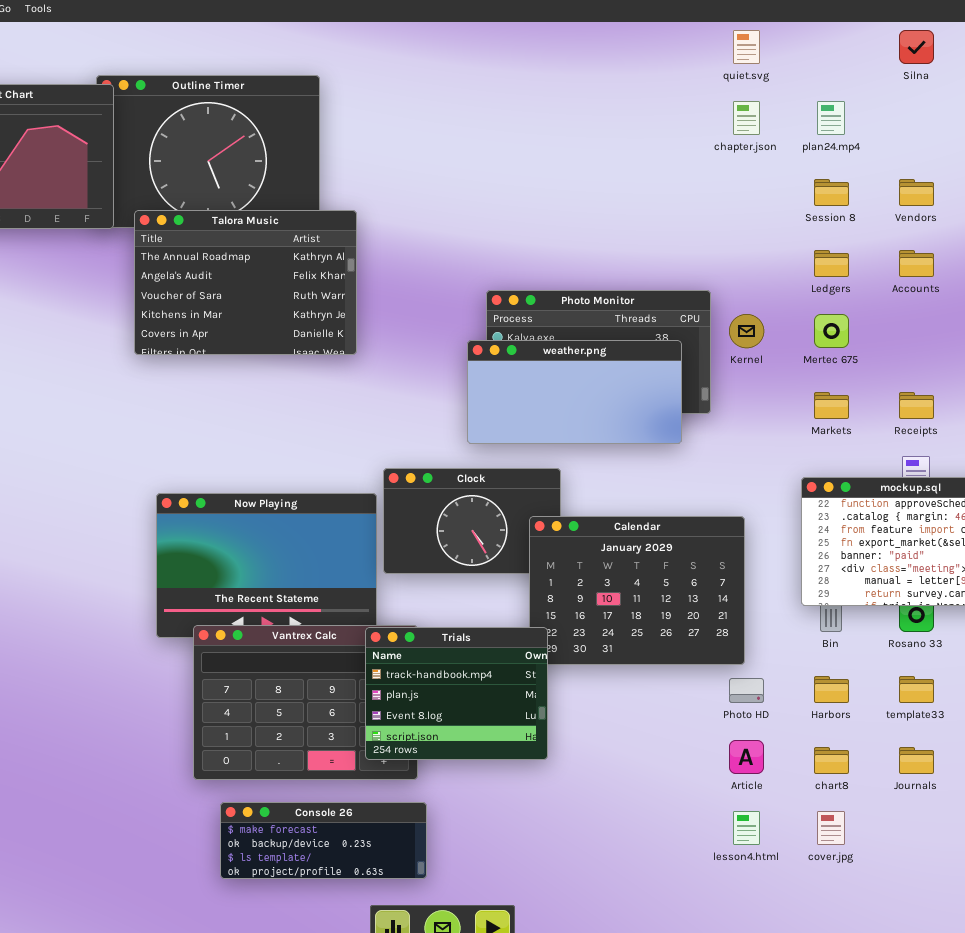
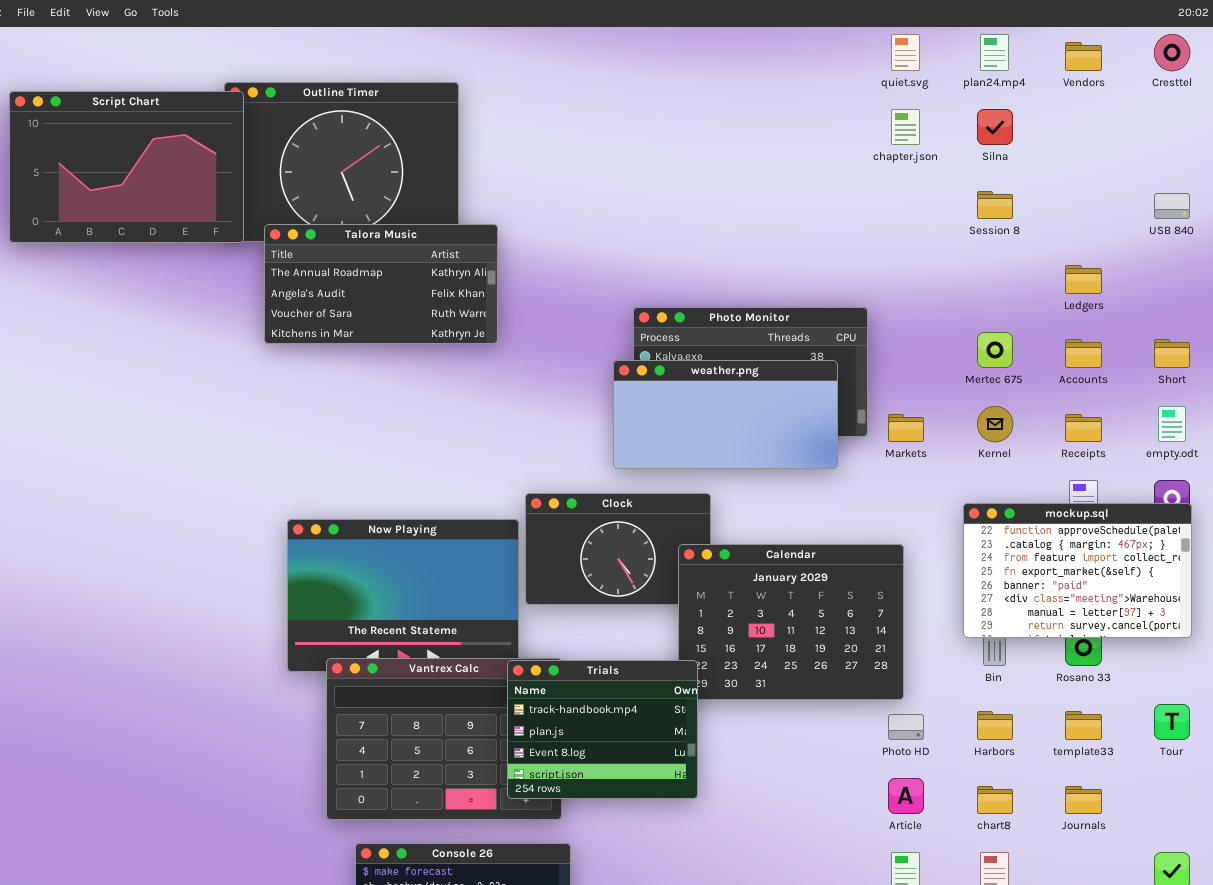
Silna: [899,30,934,64] -> [977,109,1013,145], moved
plan24.mp4: [817,101,845,135] -> [980,34,1009,71], moved
Vendors: [899,179,934,206] -> [1065,42,1102,71], moved
Talora Music: [134,210,357,355] -> [264,224,498,344], resized
Ledgers: [814,250,849,277] -> [1065,265,1102,294], moved
Accounts: [899,250,934,277] -> [1065,339,1102,368], moved
Kernel: [729,314,764,348] -> [977,406,1013,442], moved
Markets: [814,392,849,419] -> [888,414,924,442], moved

